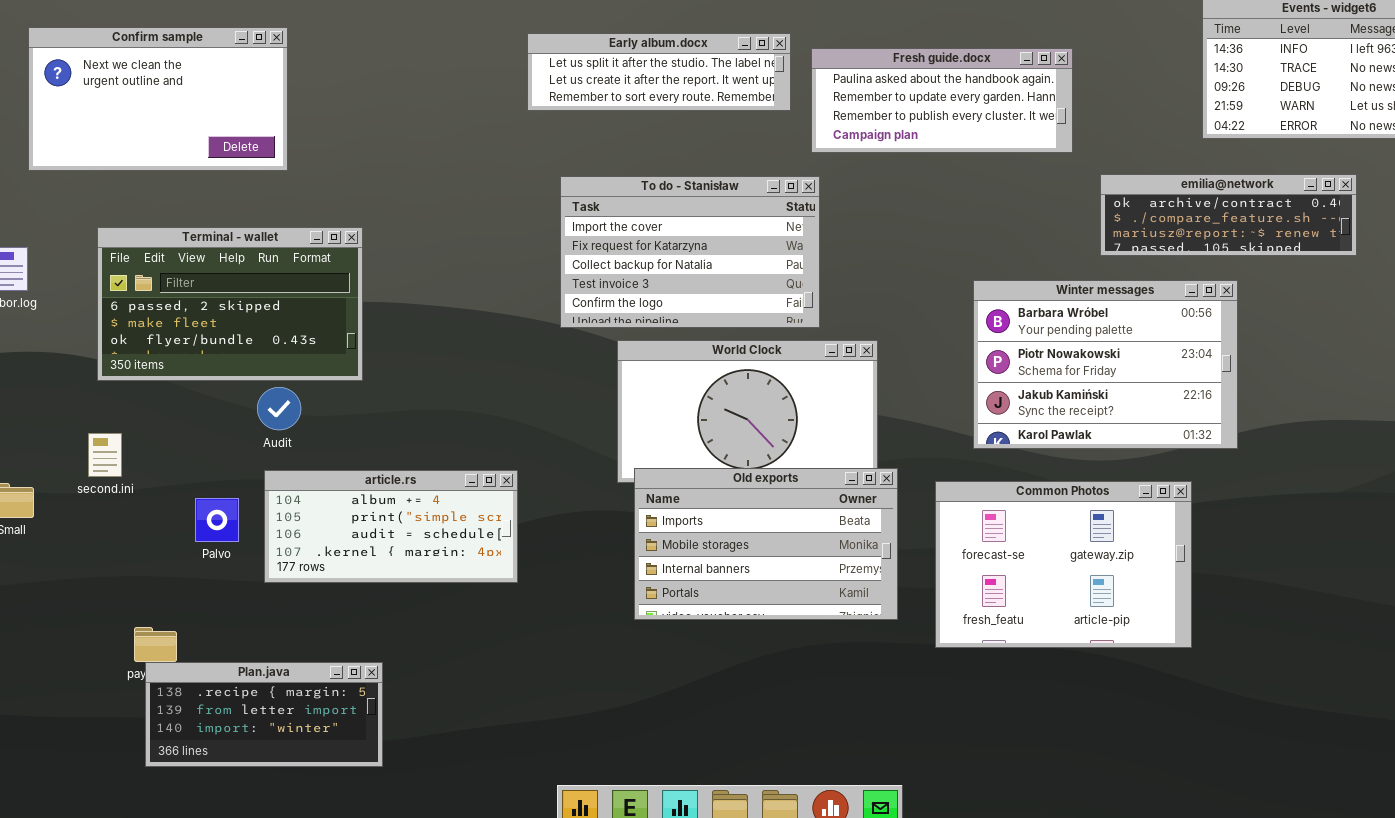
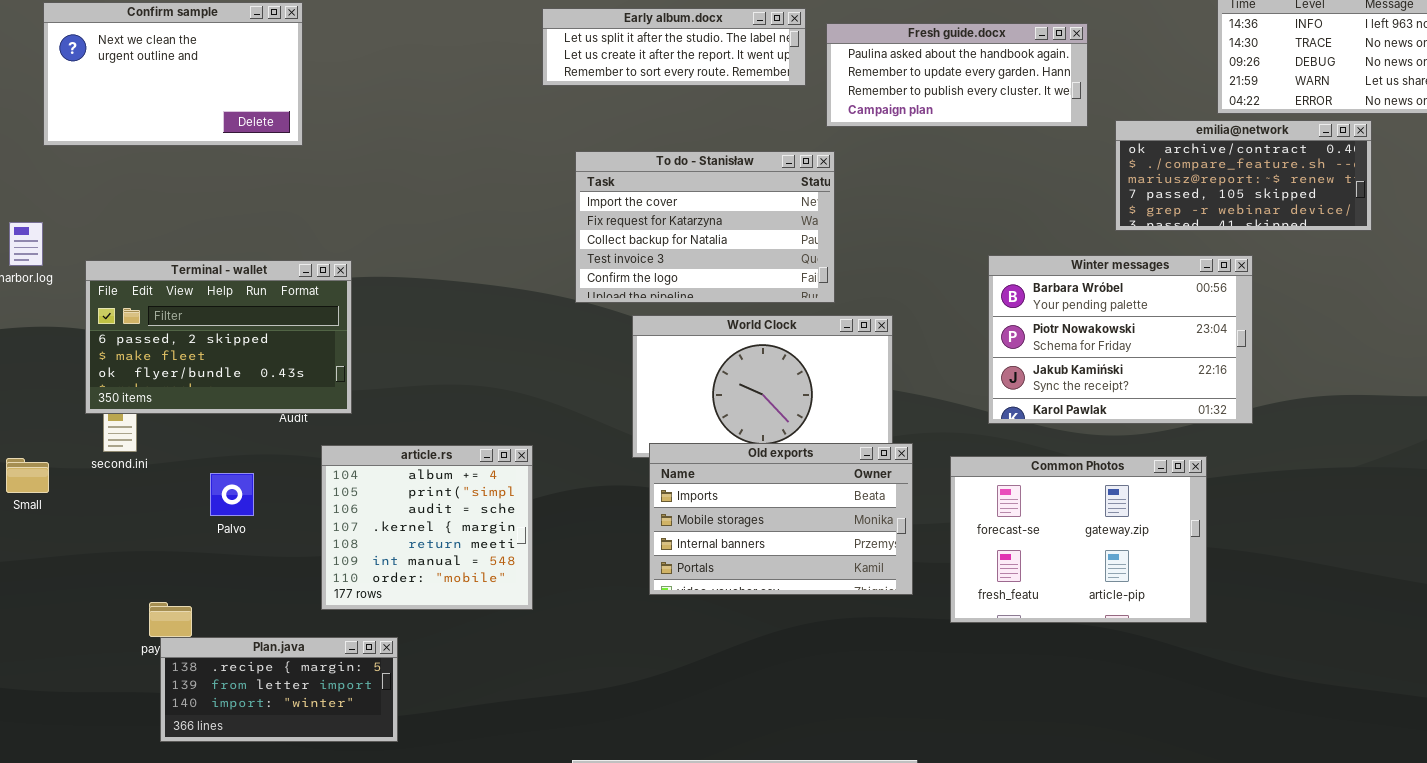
emilia@network: [1100,174,1357,256] -> [1115,120,1372,231], resized
Terminal - wallet: [97,227,363,381] -> [85,260,352,414], moved
article.rs: [264,470,518,583] -> [321,445,533,610], resized

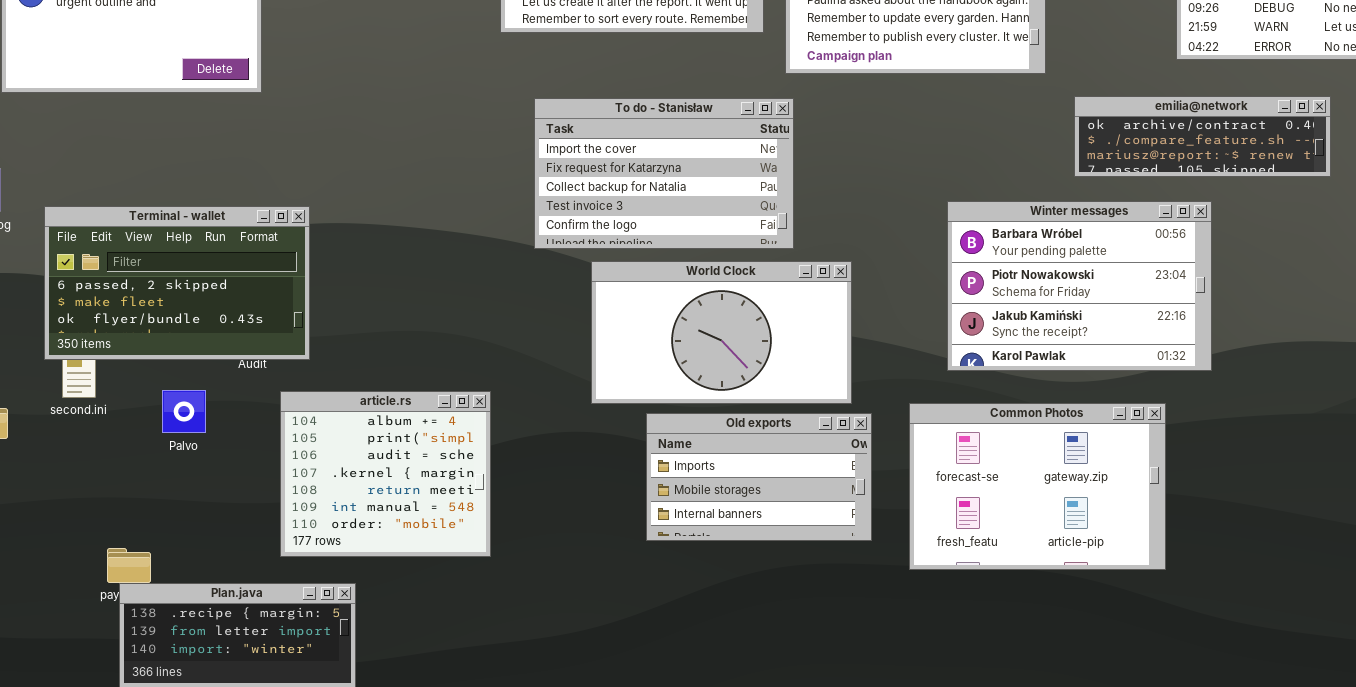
emilia@network: [1115,120,1372,231] -> [1074,96,1331,177], resized
Old exports: [649,443,913,595] -> [646,413,872,541], resized
Palvo: [210,473,254,516] -> [162,390,206,433], moved

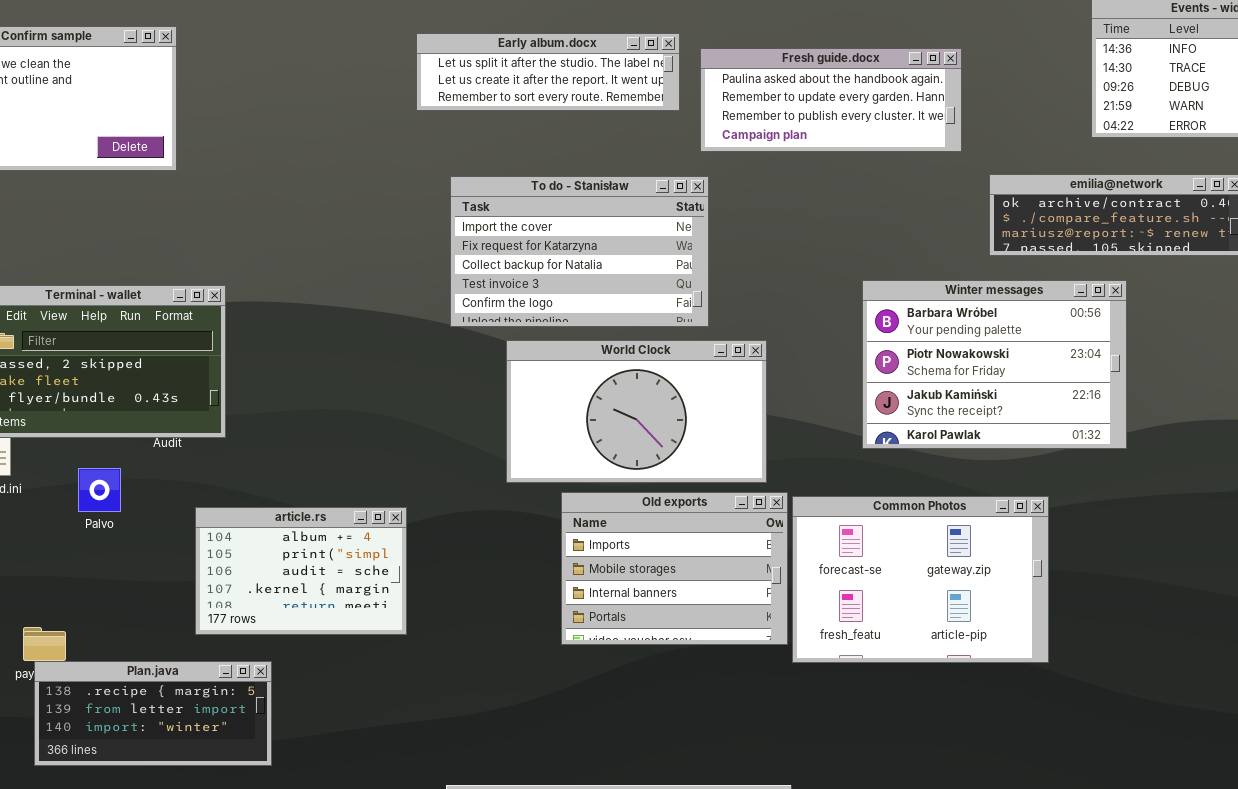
article.rs: [280,391,491,557] -> [195,507,407,635], resized
Common Photos: [909,403,1166,570] -> [792,496,1049,663], moved
Old exports: [646,413,872,541] -> [561,492,788,645], resized

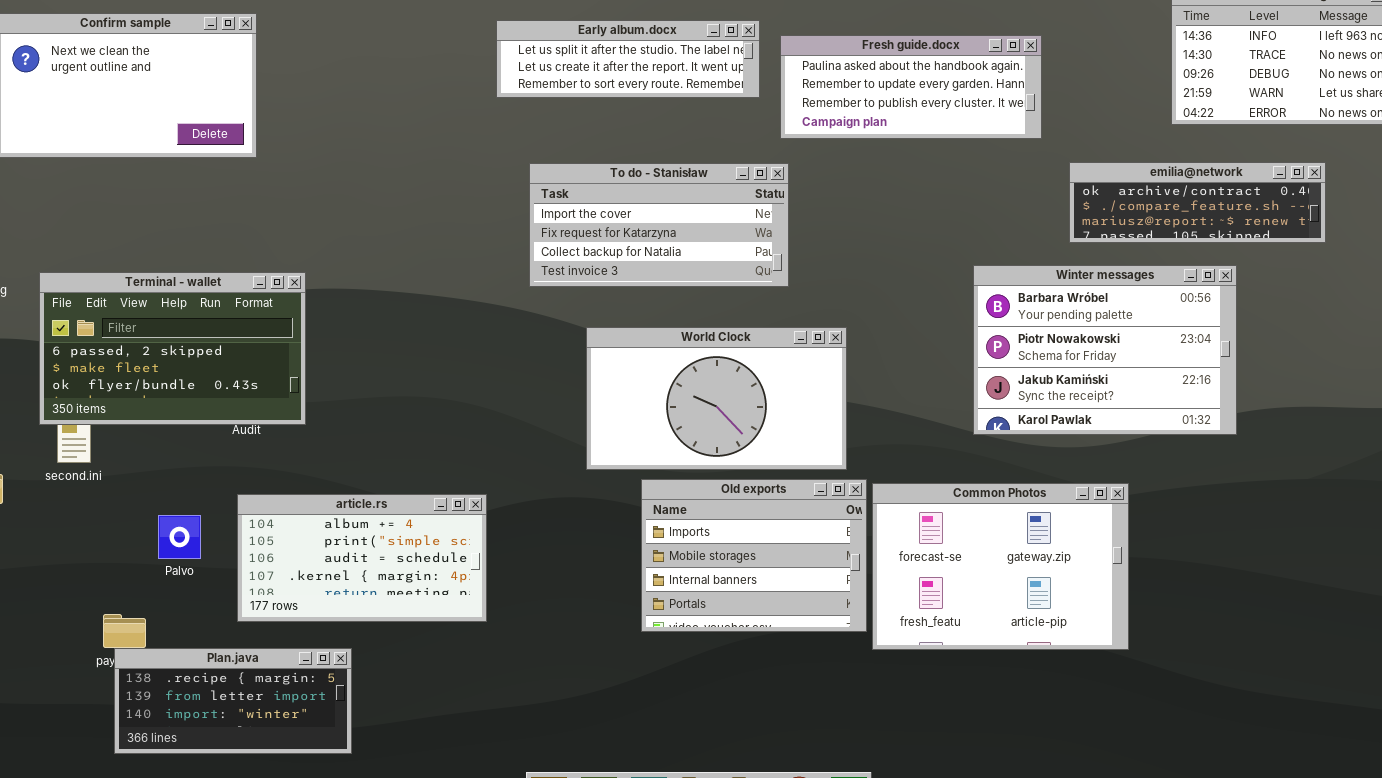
To do - Stanisław: [450,176,709,327] -> [529,163,789,287], resized
Winter messages: [862,280,1127,449] -> [973,265,1237,435], moved
Palvo: [78,468,121,512] -> [158,515,201,559], moved
article.rs: [195,507,407,635] -> [237,494,487,622], resized

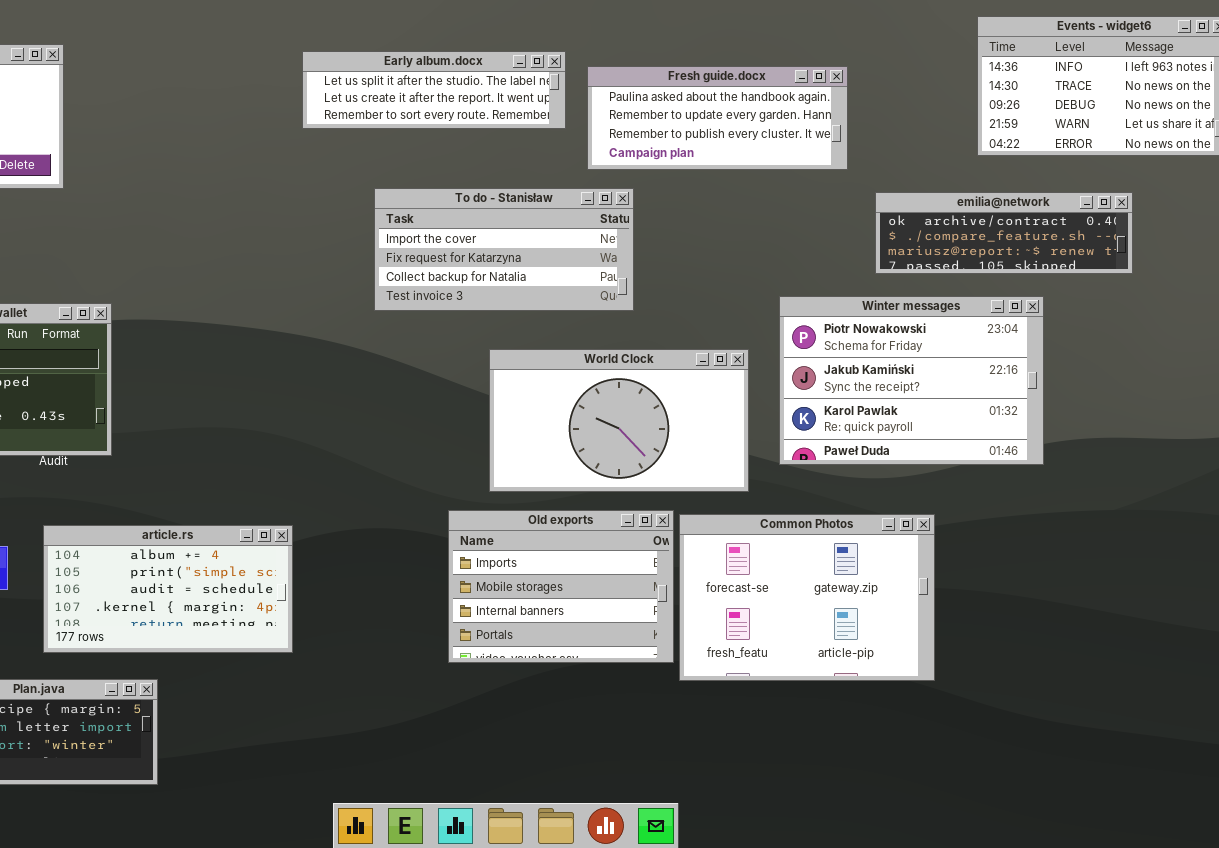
To do - Stanisław: [529,163,789,287] -> [374,188,634,311], moved
Winter messages: [973,265,1237,435] -> [779,296,1044,465], scrolled down 1 row
World Clock: [586,327,847,470] -> [489,349,749,492], moved

